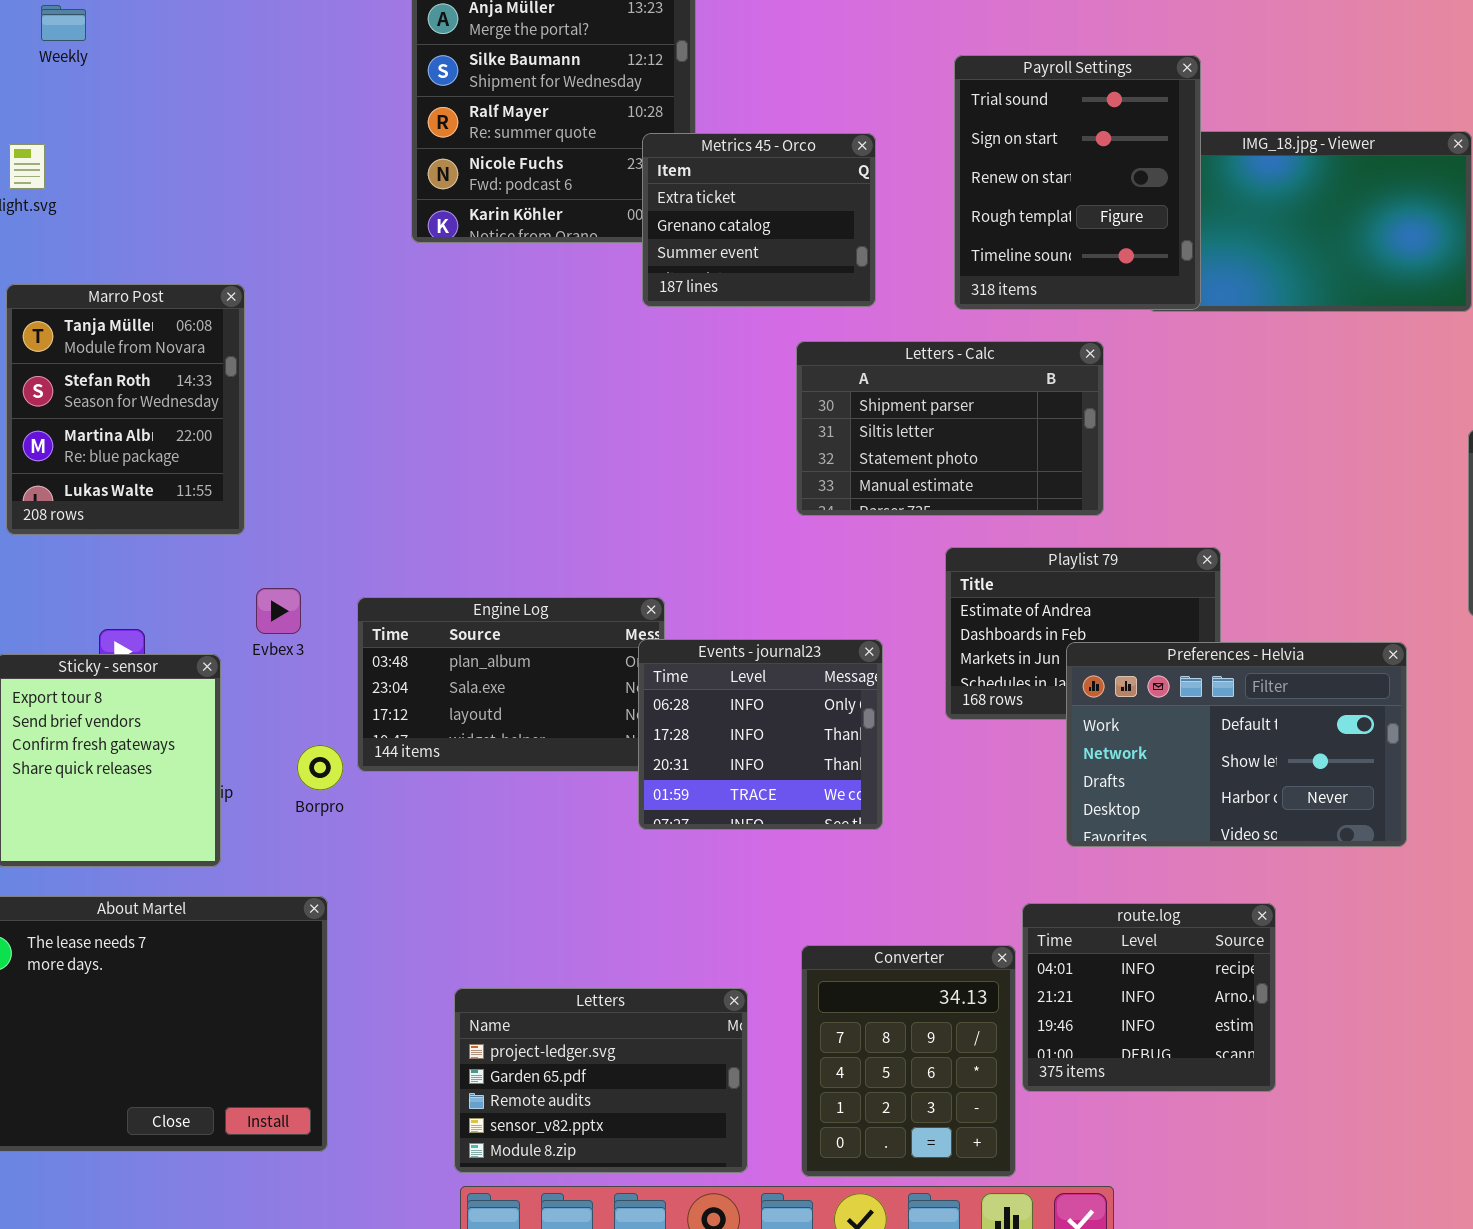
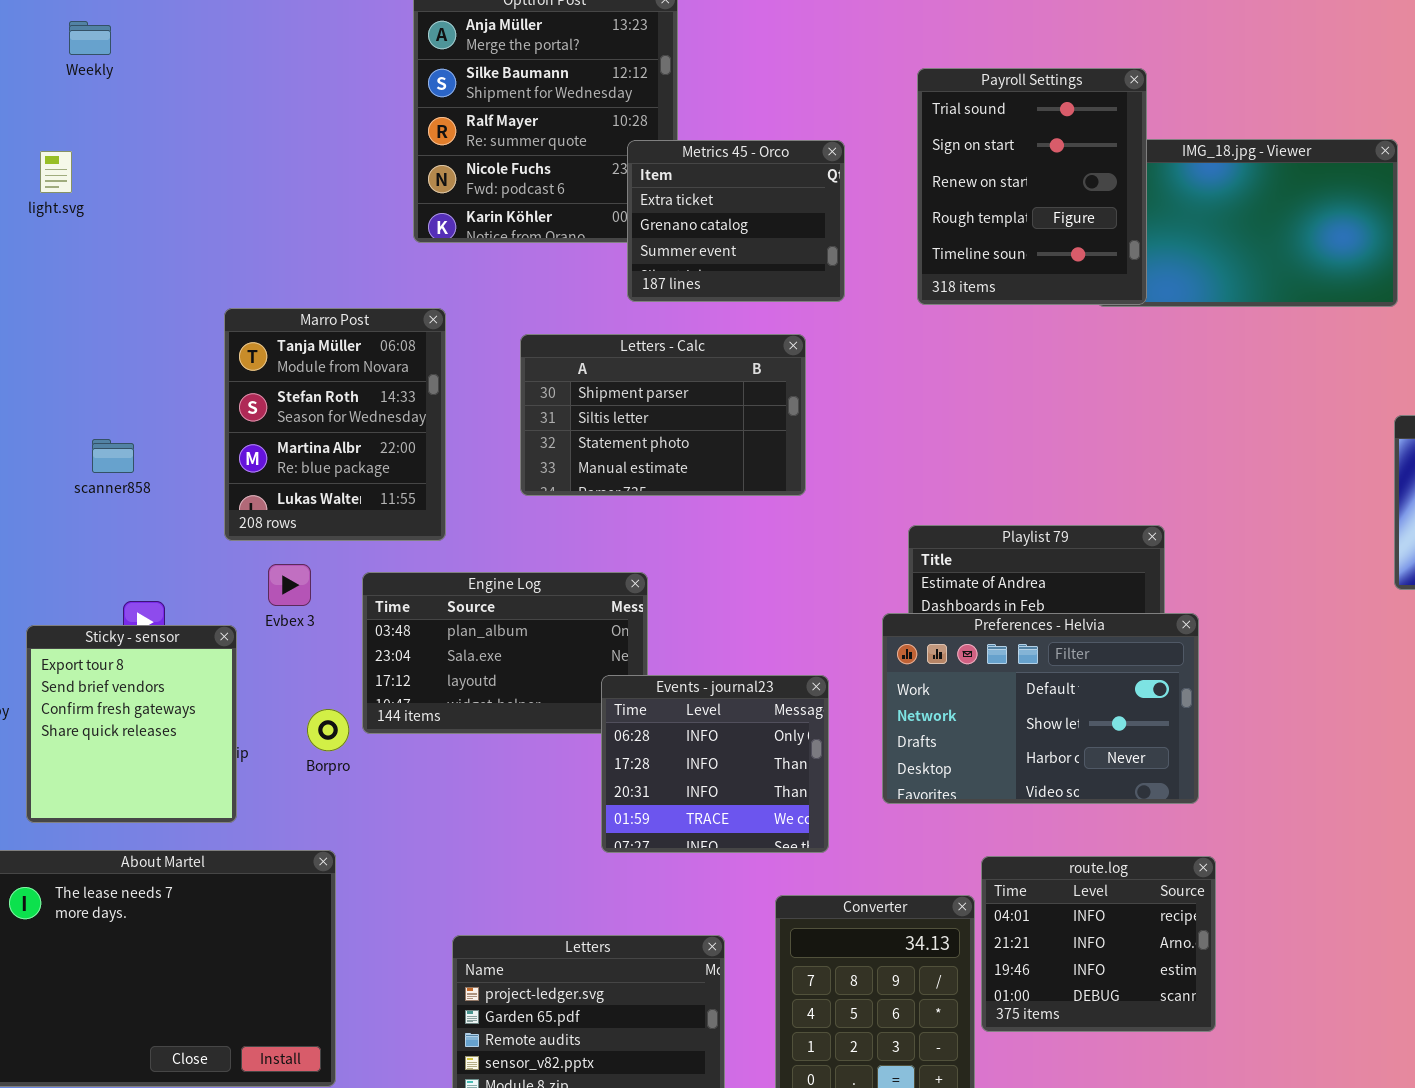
Marro Post: [6,284,245,535] -> [224,308,446,541], moved
Letters - Calc: [796,341,1104,516] -> [520,334,806,496], moved
Events - journal23: [638,639,883,830] -> [601,675,829,853], moved
Preferences - Helvia: [1066,642,1407,847] -> [882,613,1199,804], moved

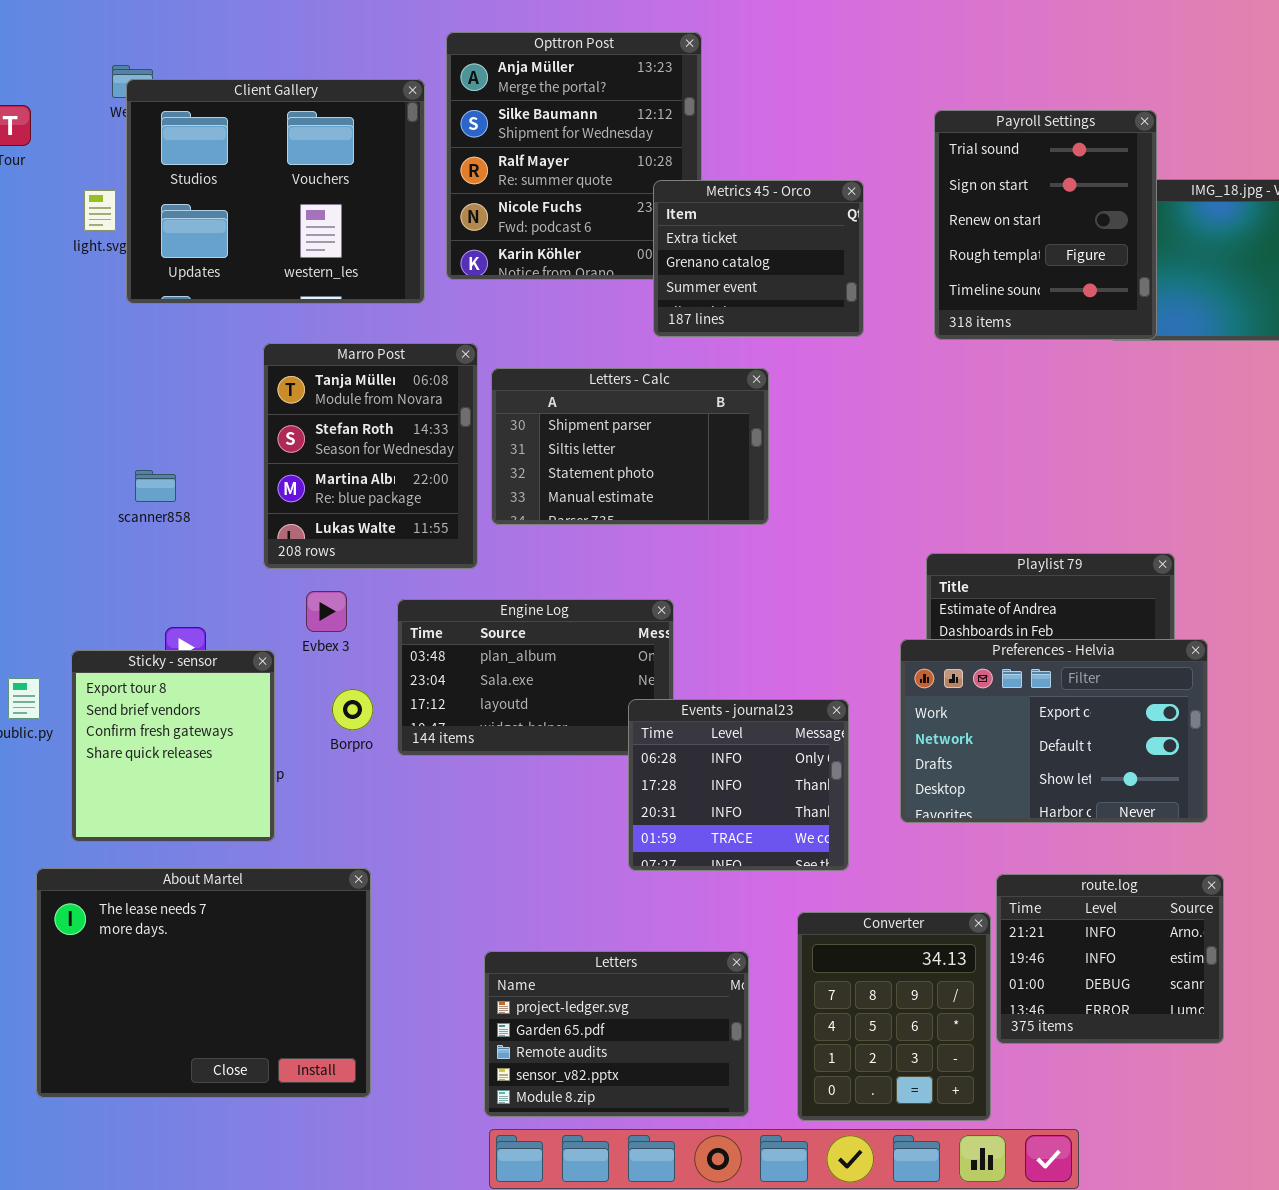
Client Gallery: none -> [126,79,425,304], opened
Letters - Calc: [520,334,806,496] -> [491,368,769,525], moved
Preferences - Helvia: [882,613,1199,804] -> [900,639,1208,823], scrolled up 1 row
Borpro: [307,709,349,751] -> [332,689,373,730], moved
route.log: [981,856,1216,1032] -> [996,874,1224,1044], scrolled down 1 row

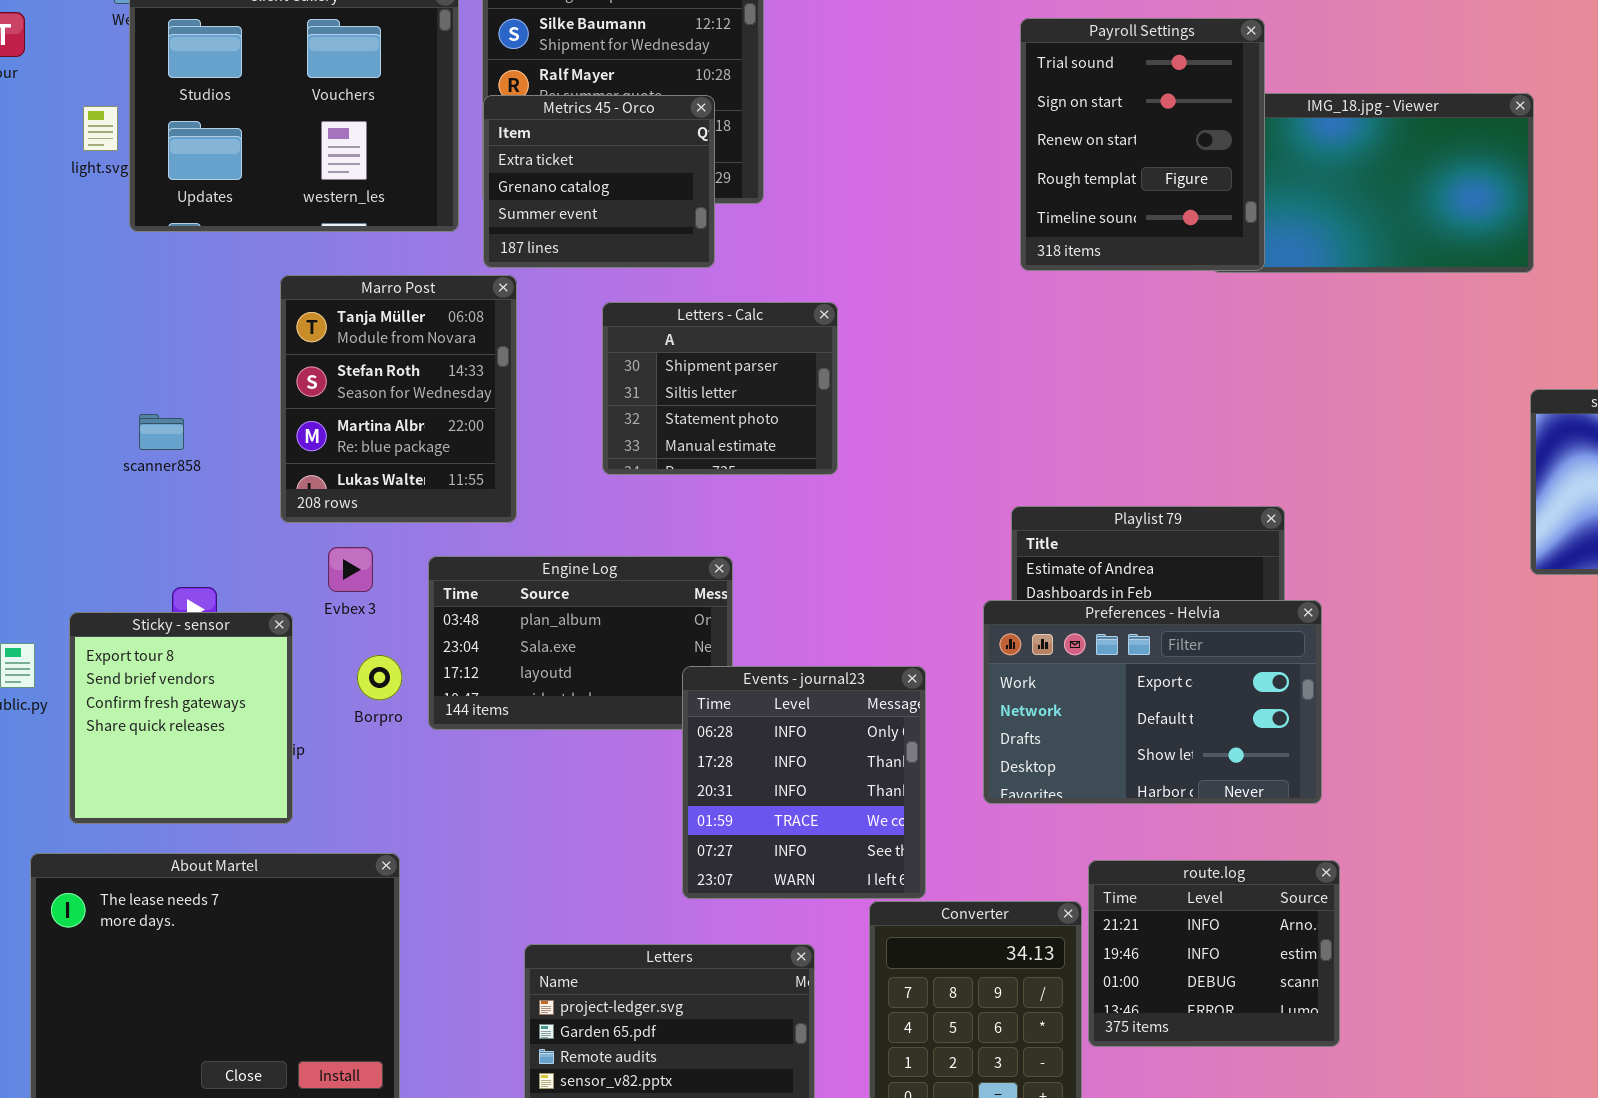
Metrics 45 - Orco: [653,180,864,337] -> [483,95,715,268], moved
Letters - Calc: [491,368,769,525] -> [602,302,838,475], resized
Events - journal23: [628,699,849,871] -> [682,666,926,899], resized

